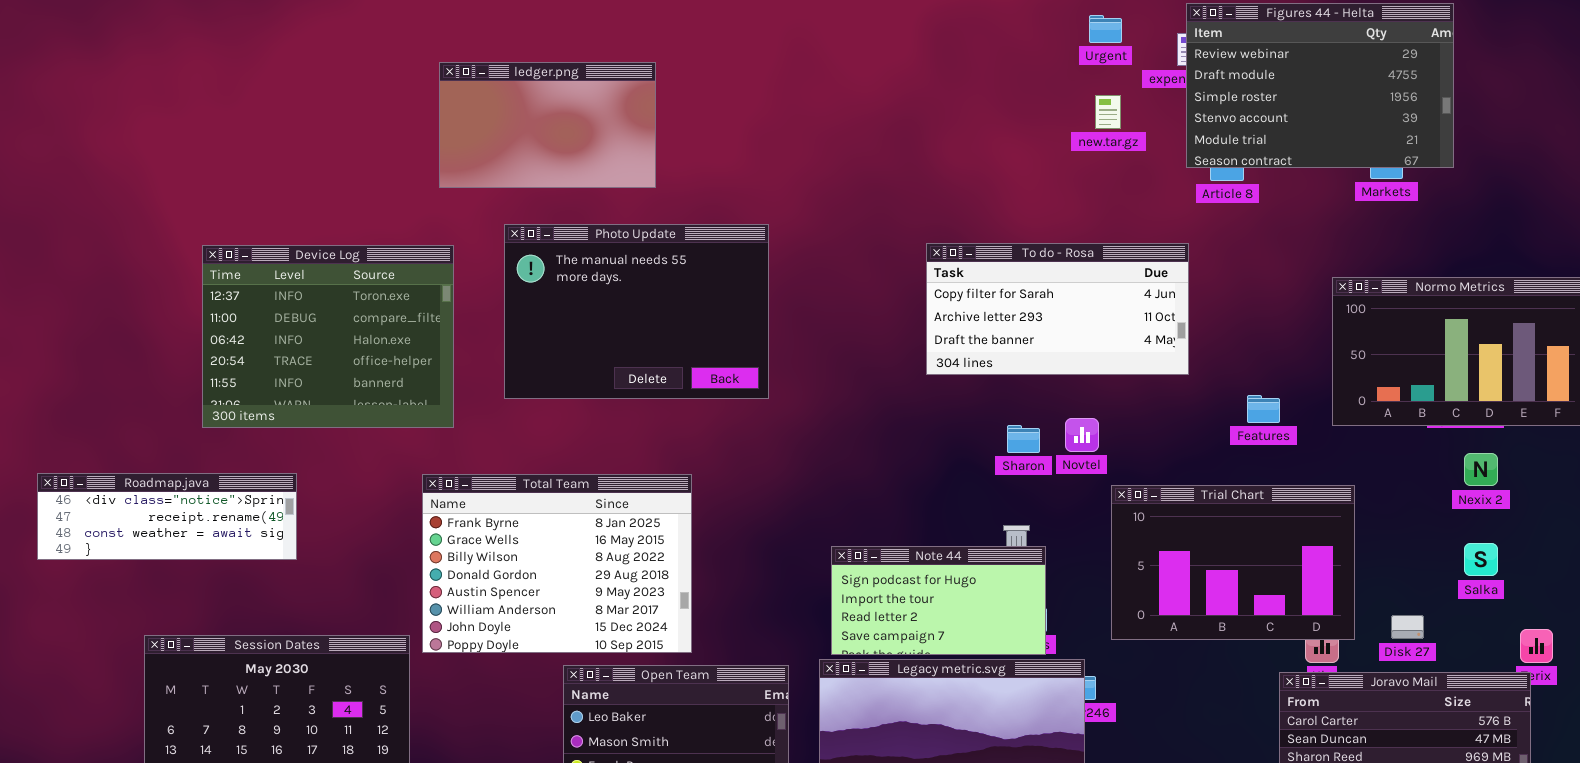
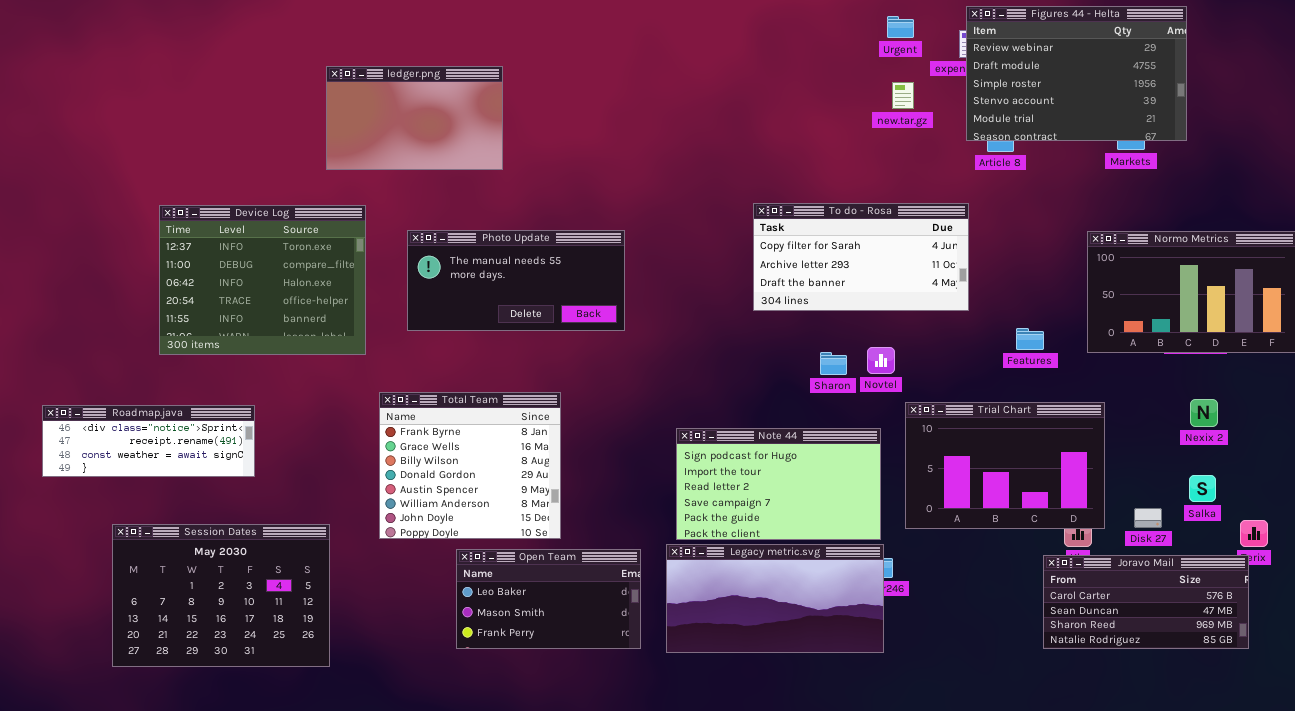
ledger.png: [439,62,656,188] -> [326,66,503,170], moved
Photo Update: [504,224,769,399] -> [407,230,625,331], resized
Nexix 2: [1464,453,1498,486] -> [1190,399,1218,427], moved
Roadmap.java: [37,473,297,560] -> [42,405,255,477], moved
Total Team: [422,474,692,653] -> [379,392,561,539], resized
Salka: [1464,543,1498,576] -> [1189,475,1216,502], moved
Note 44: [831,546,1046,655] -> [676,428,881,540], resized

